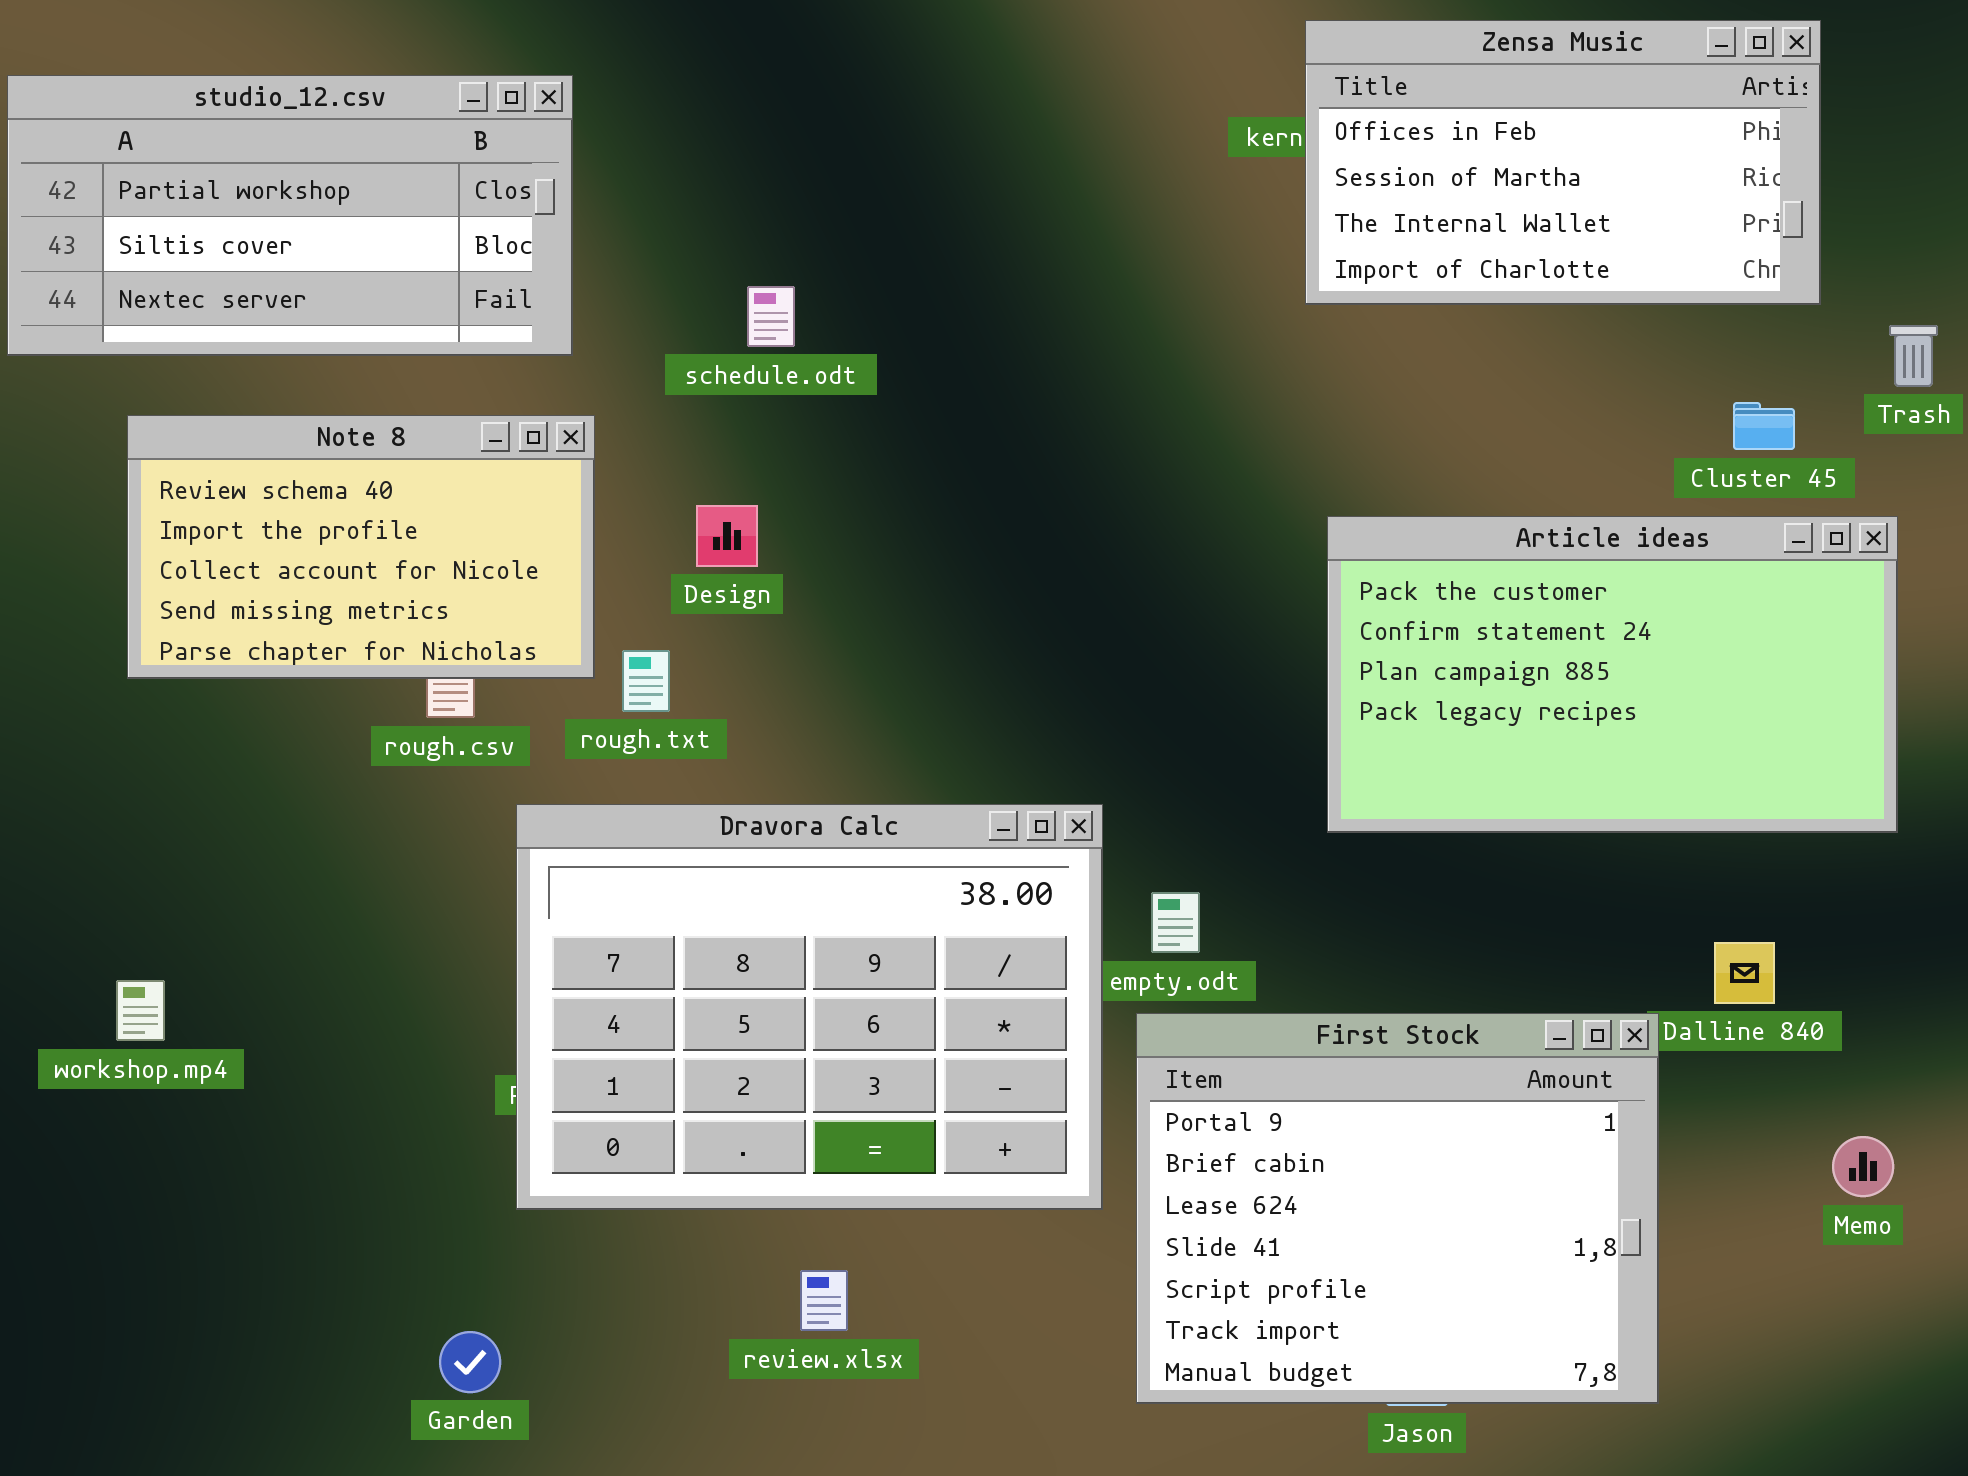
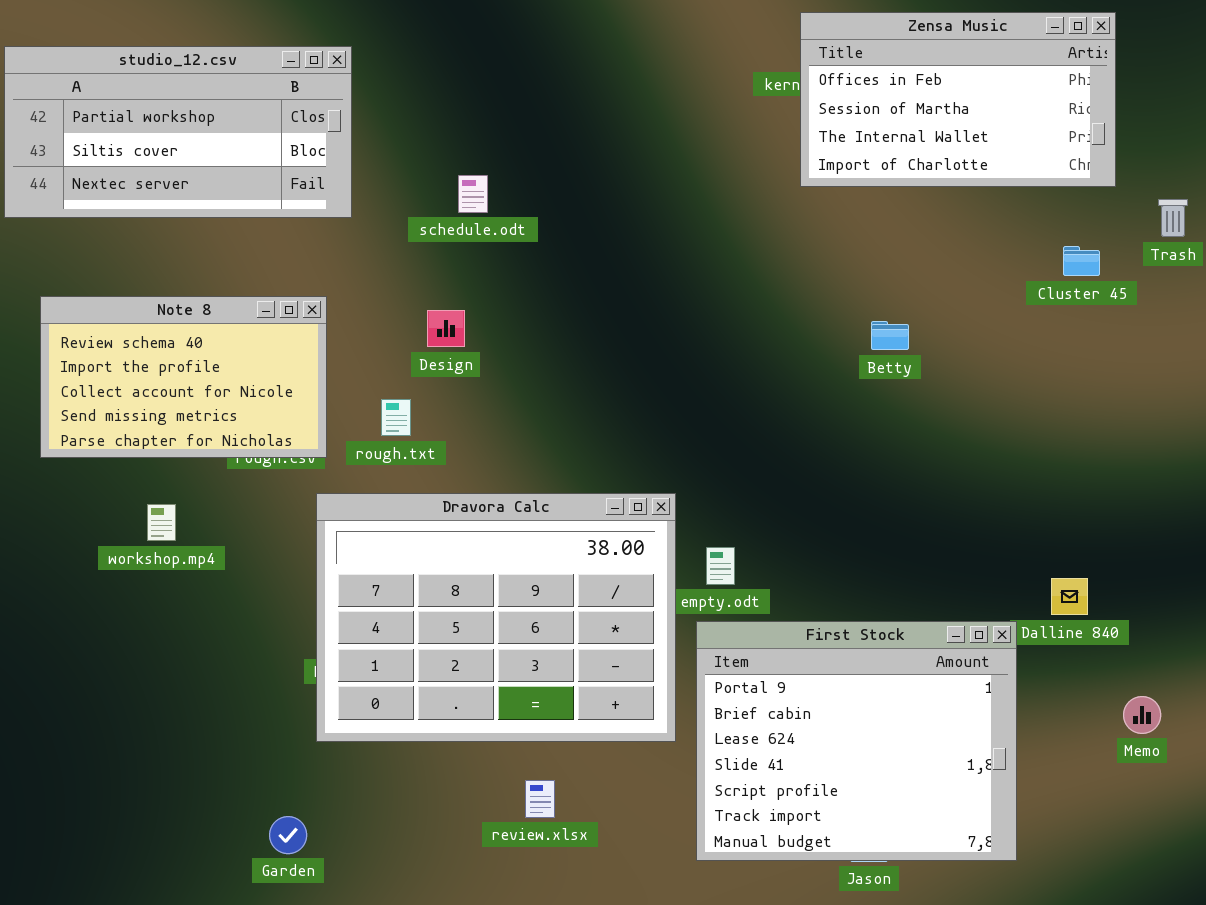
Note 8: [127,415,595,679] -> [40,296,327,458], moved
Article ideas: [1327,516,1898,833] -> none, closed
workshop.mp4: [116,980,165,1041] -> [147,504,176,541], moved
review.xlsx: [800,1270,848,1331] -> [525,780,555,818], moved

